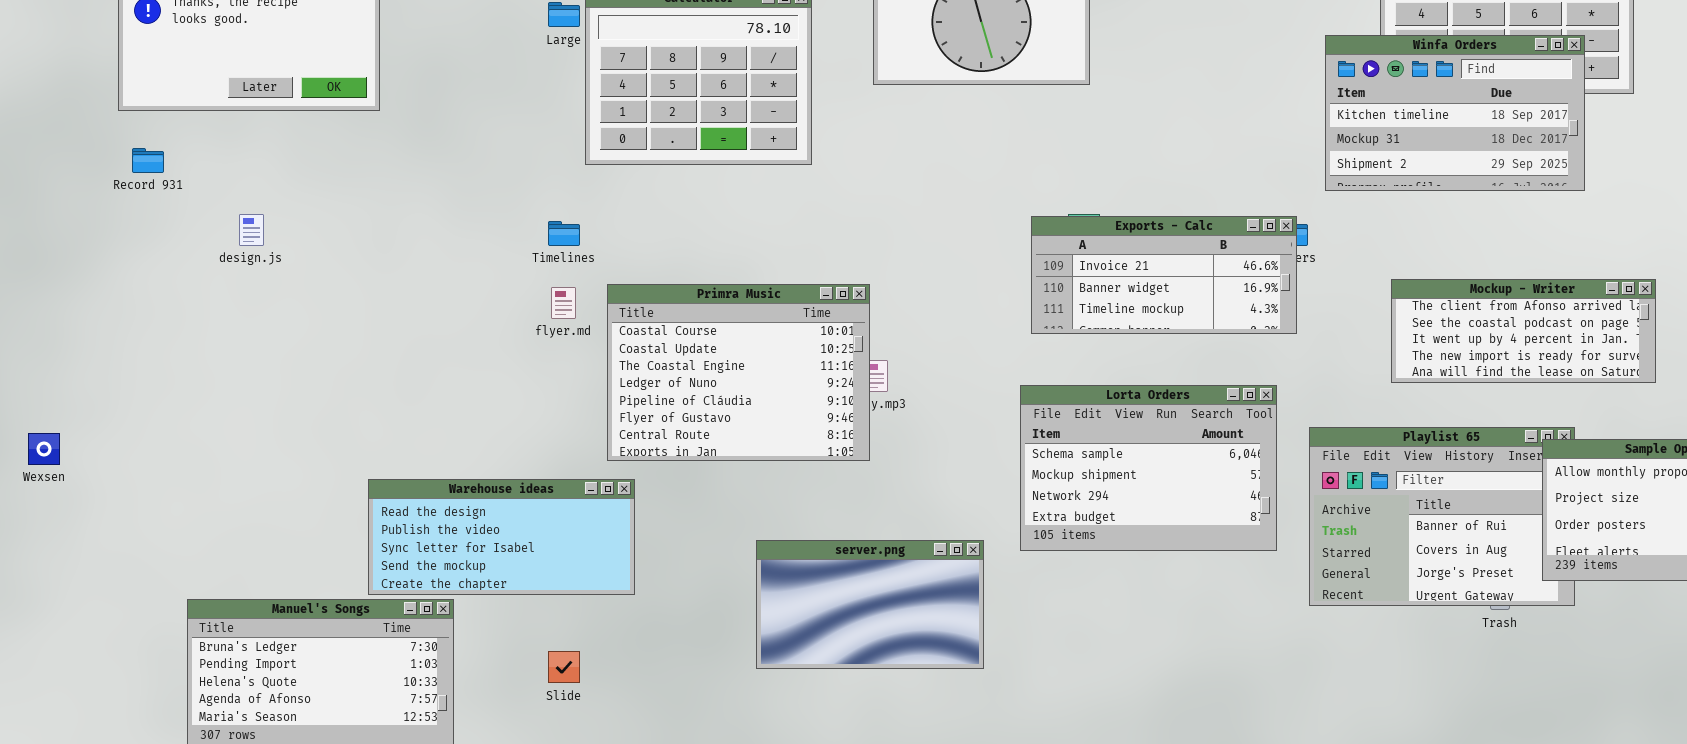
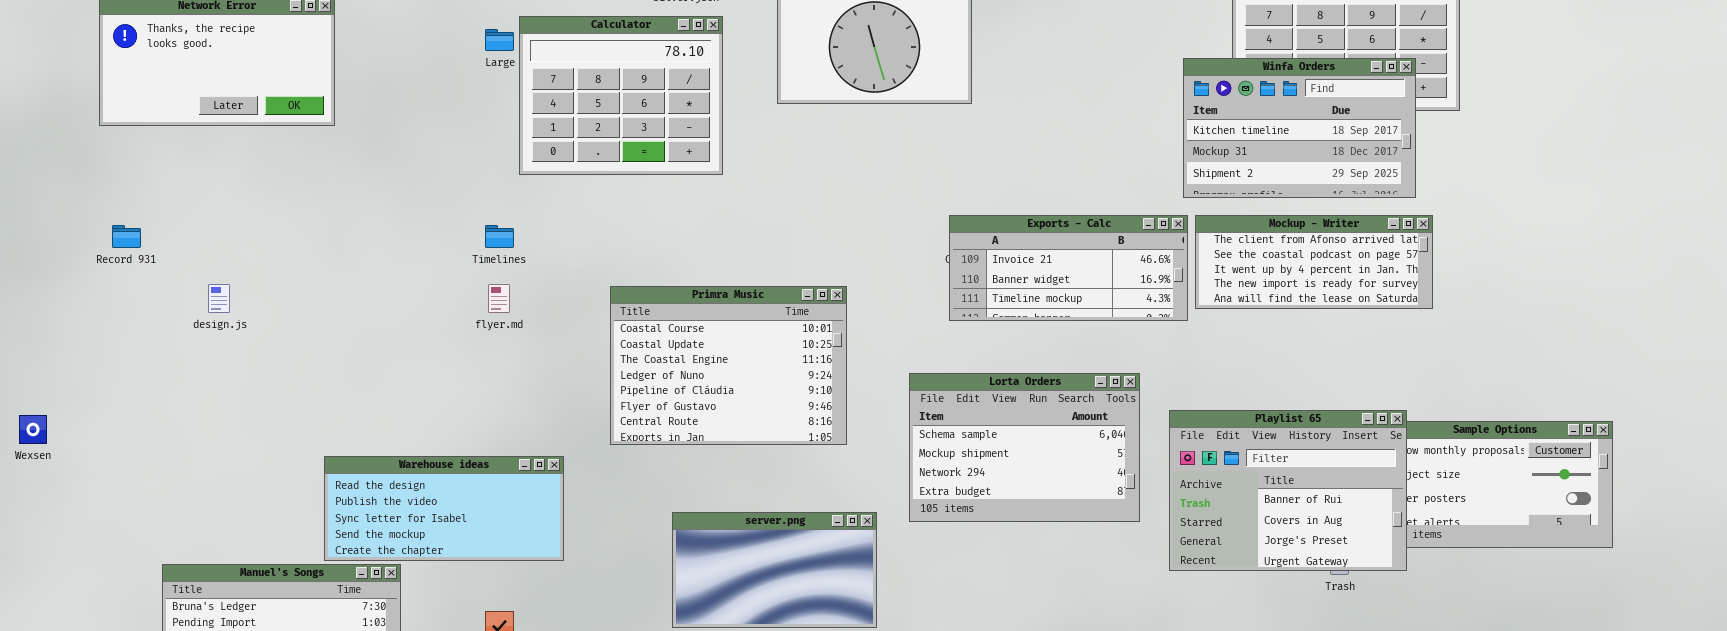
Record 931: [132,148,164,173] -> [112,225,141,248], moved
design.js: [239,214,264,246] -> [208,284,230,313], moved
Exports - Calc: [1031,216,1297,334] -> [949,215,1188,321], moved
Mockup - Writer: [1391,279,1656,383] -> [1195,215,1433,309], moved
Primra Music: [607,284,870,461] -> [610,286,847,445], moved
Playlist 65: [1309,427,1575,606] -> [1169,410,1407,571], raised

